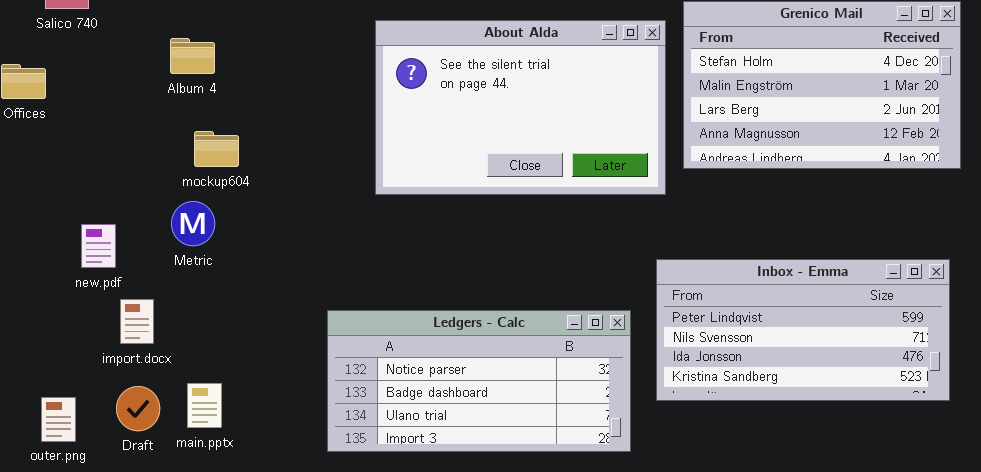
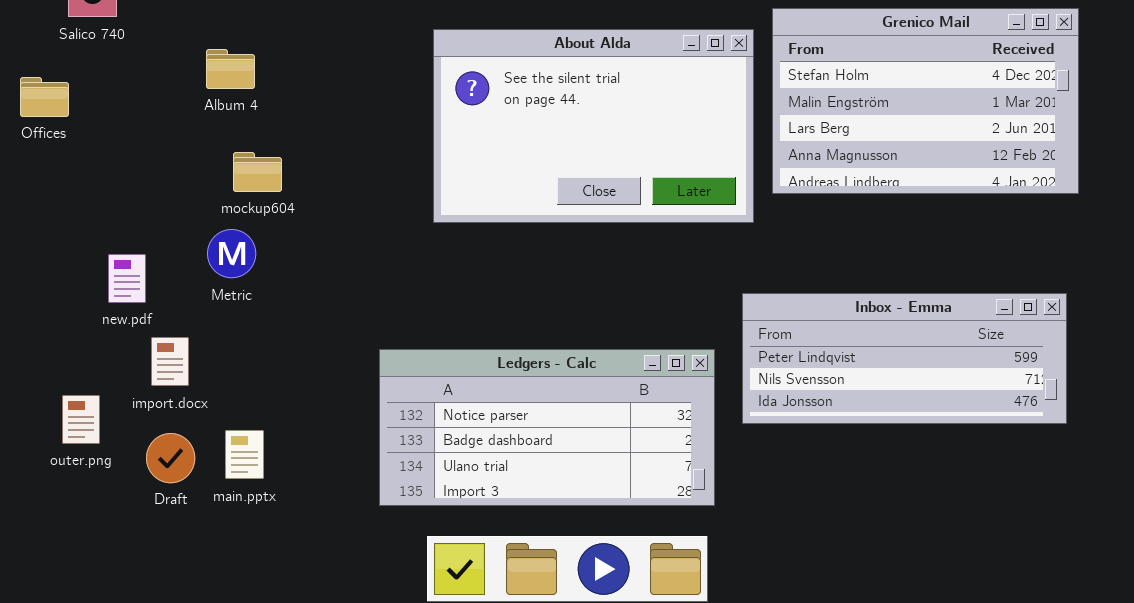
Inbox - Emma: [656,259,950,401] -> [742,293,1067,424], resized
outer.png: [41,397,76,442] -> [62,395,100,444], moved

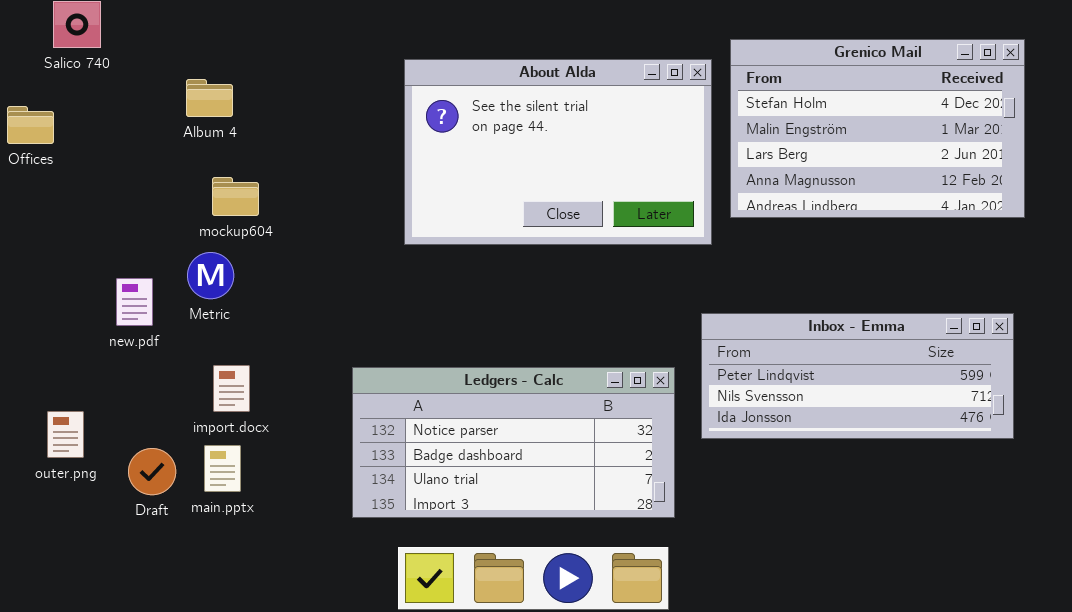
new.pdf: [108,254,146,303] -> [116,278,153,326], moved
import.docx: [151,337,189,386] -> [213,365,250,412], moved

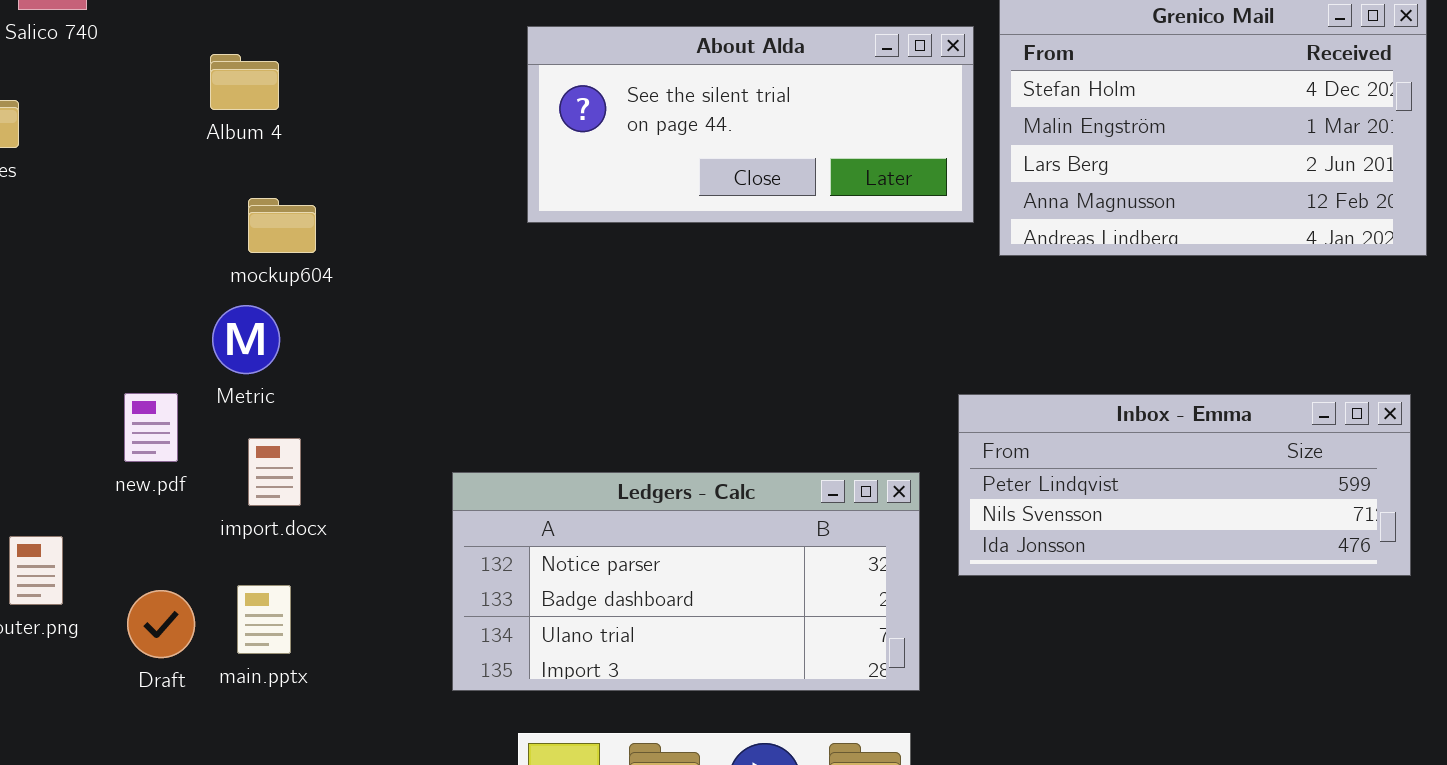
About Alda: [404,59,712,245] -> [527,26,974,223], resized
new.pdf: [116,278,153,326] -> [124,393,178,462], moved
import.docx: [213,365,250,412] -> [248,438,301,506], moved

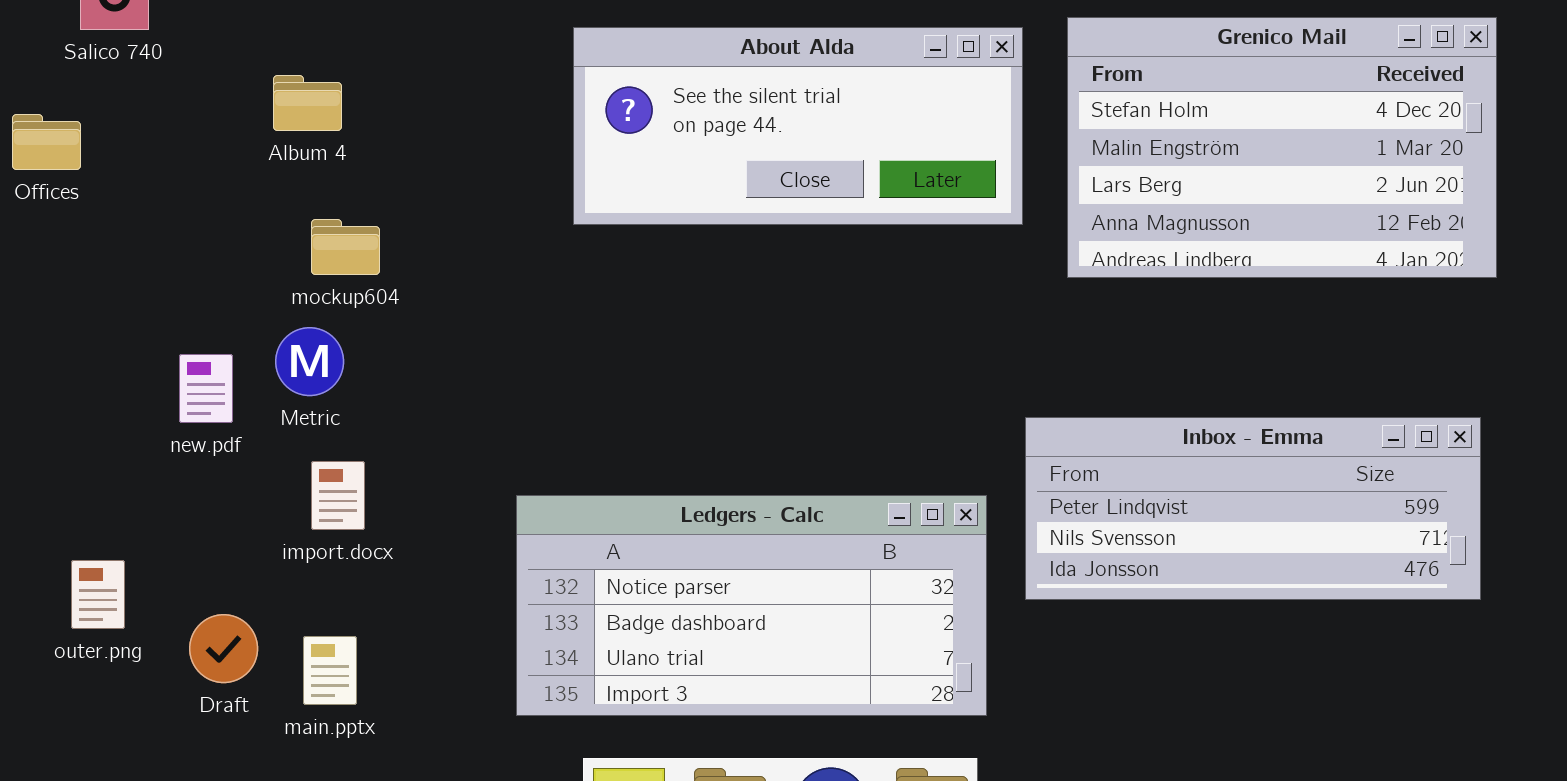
About Alda: [527,26,974,223] -> [573,27,1023,225], moved
new.pdf: [124,393,178,462] -> [179,354,233,423], moved
main.pptx: [237,585,291,654] -> [303,636,357,705], moved

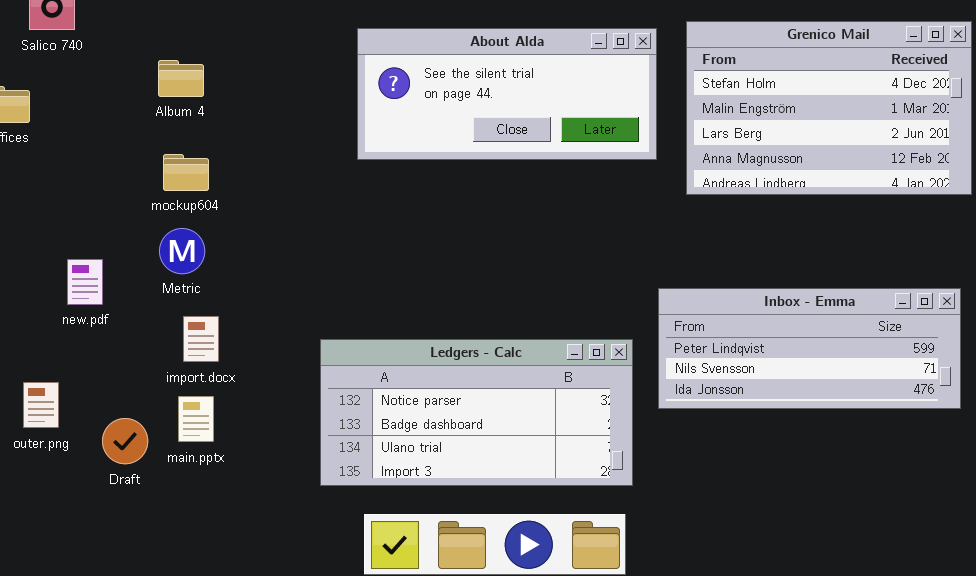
mockup604: [311,219,380,275] -> [163,154,209,191], moved
new.pdf: [179,354,233,423] -> [67,259,103,305], moved
main.pptx: [303,636,357,705] -> [178,396,214,442], moved

